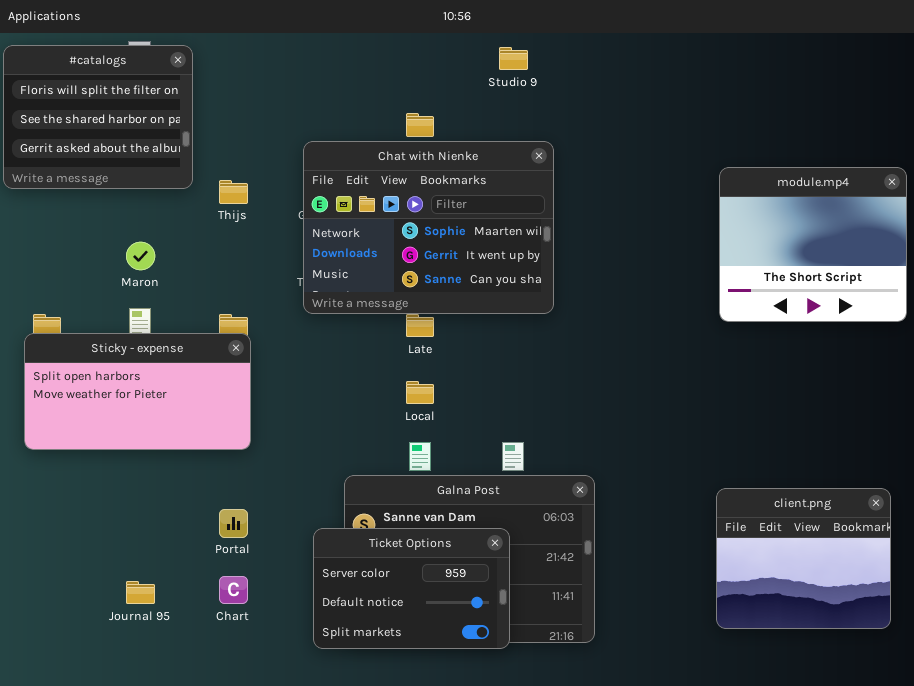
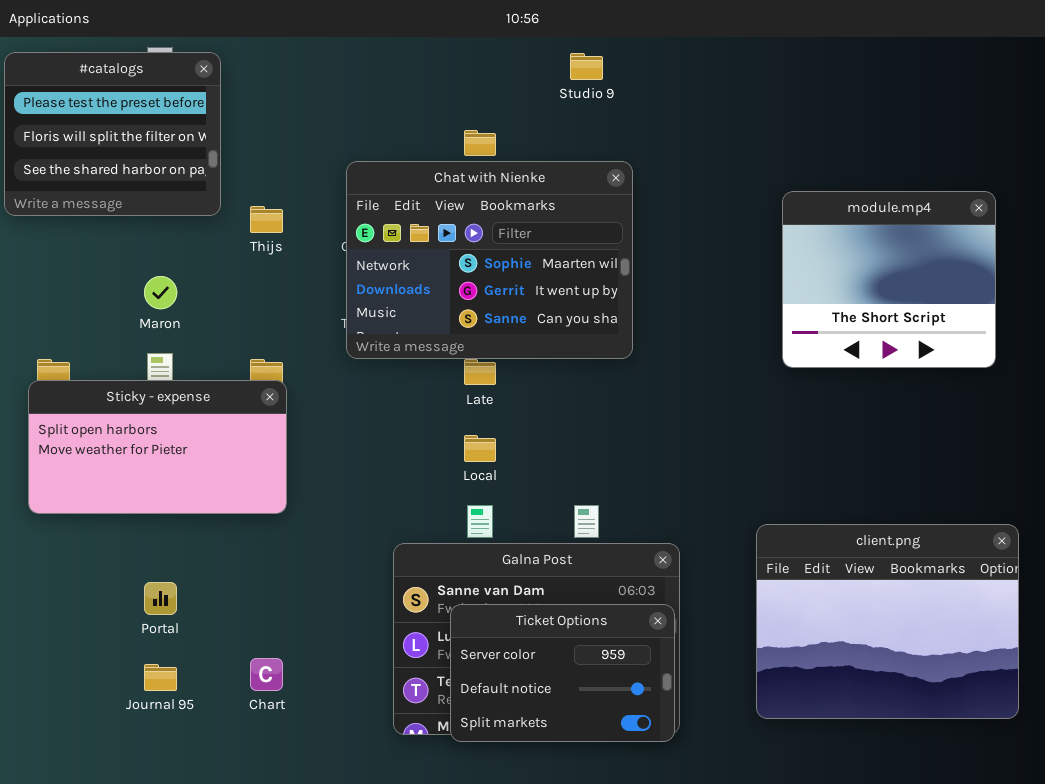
#catalogs: [3,45,193,189] -> [4,52,221,216], scrolled up 1 row
module.mp4: [719,167,907,322] -> [782,191,996,368], moved
client.png: [716,488,891,629] -> [756,524,1019,719], resized
Portal: [219,509,248,538] -> [144,582,177,615], moved
Ticket Options: [313,528,510,649] -> [450,604,675,742], moved

